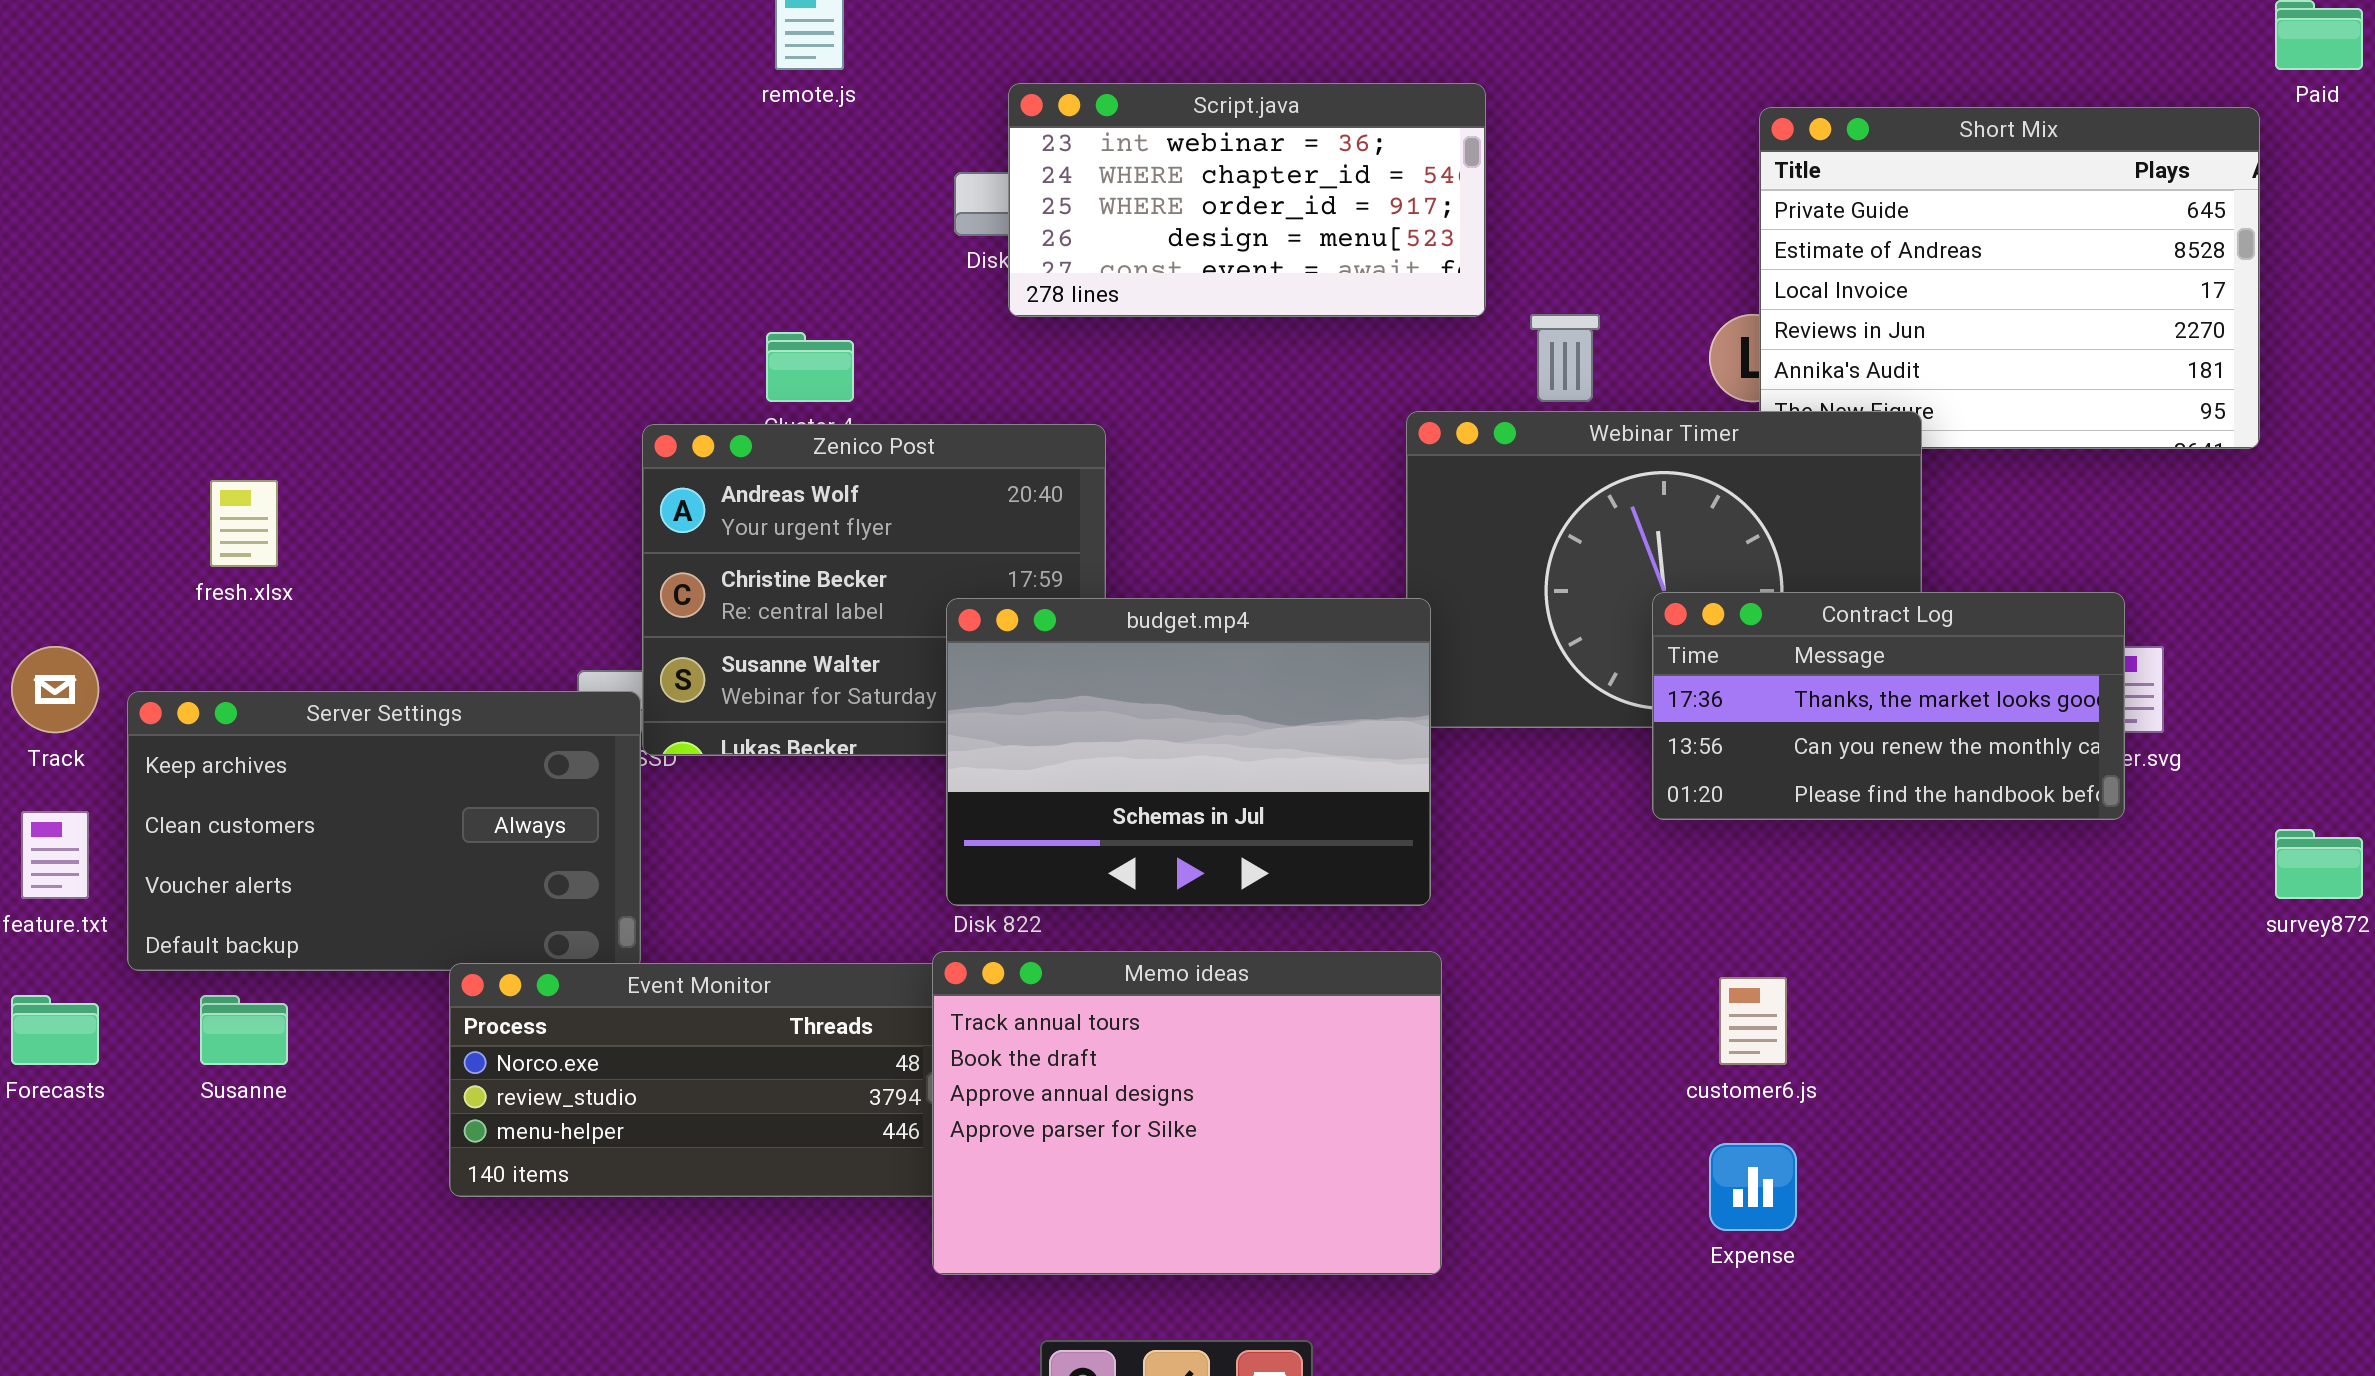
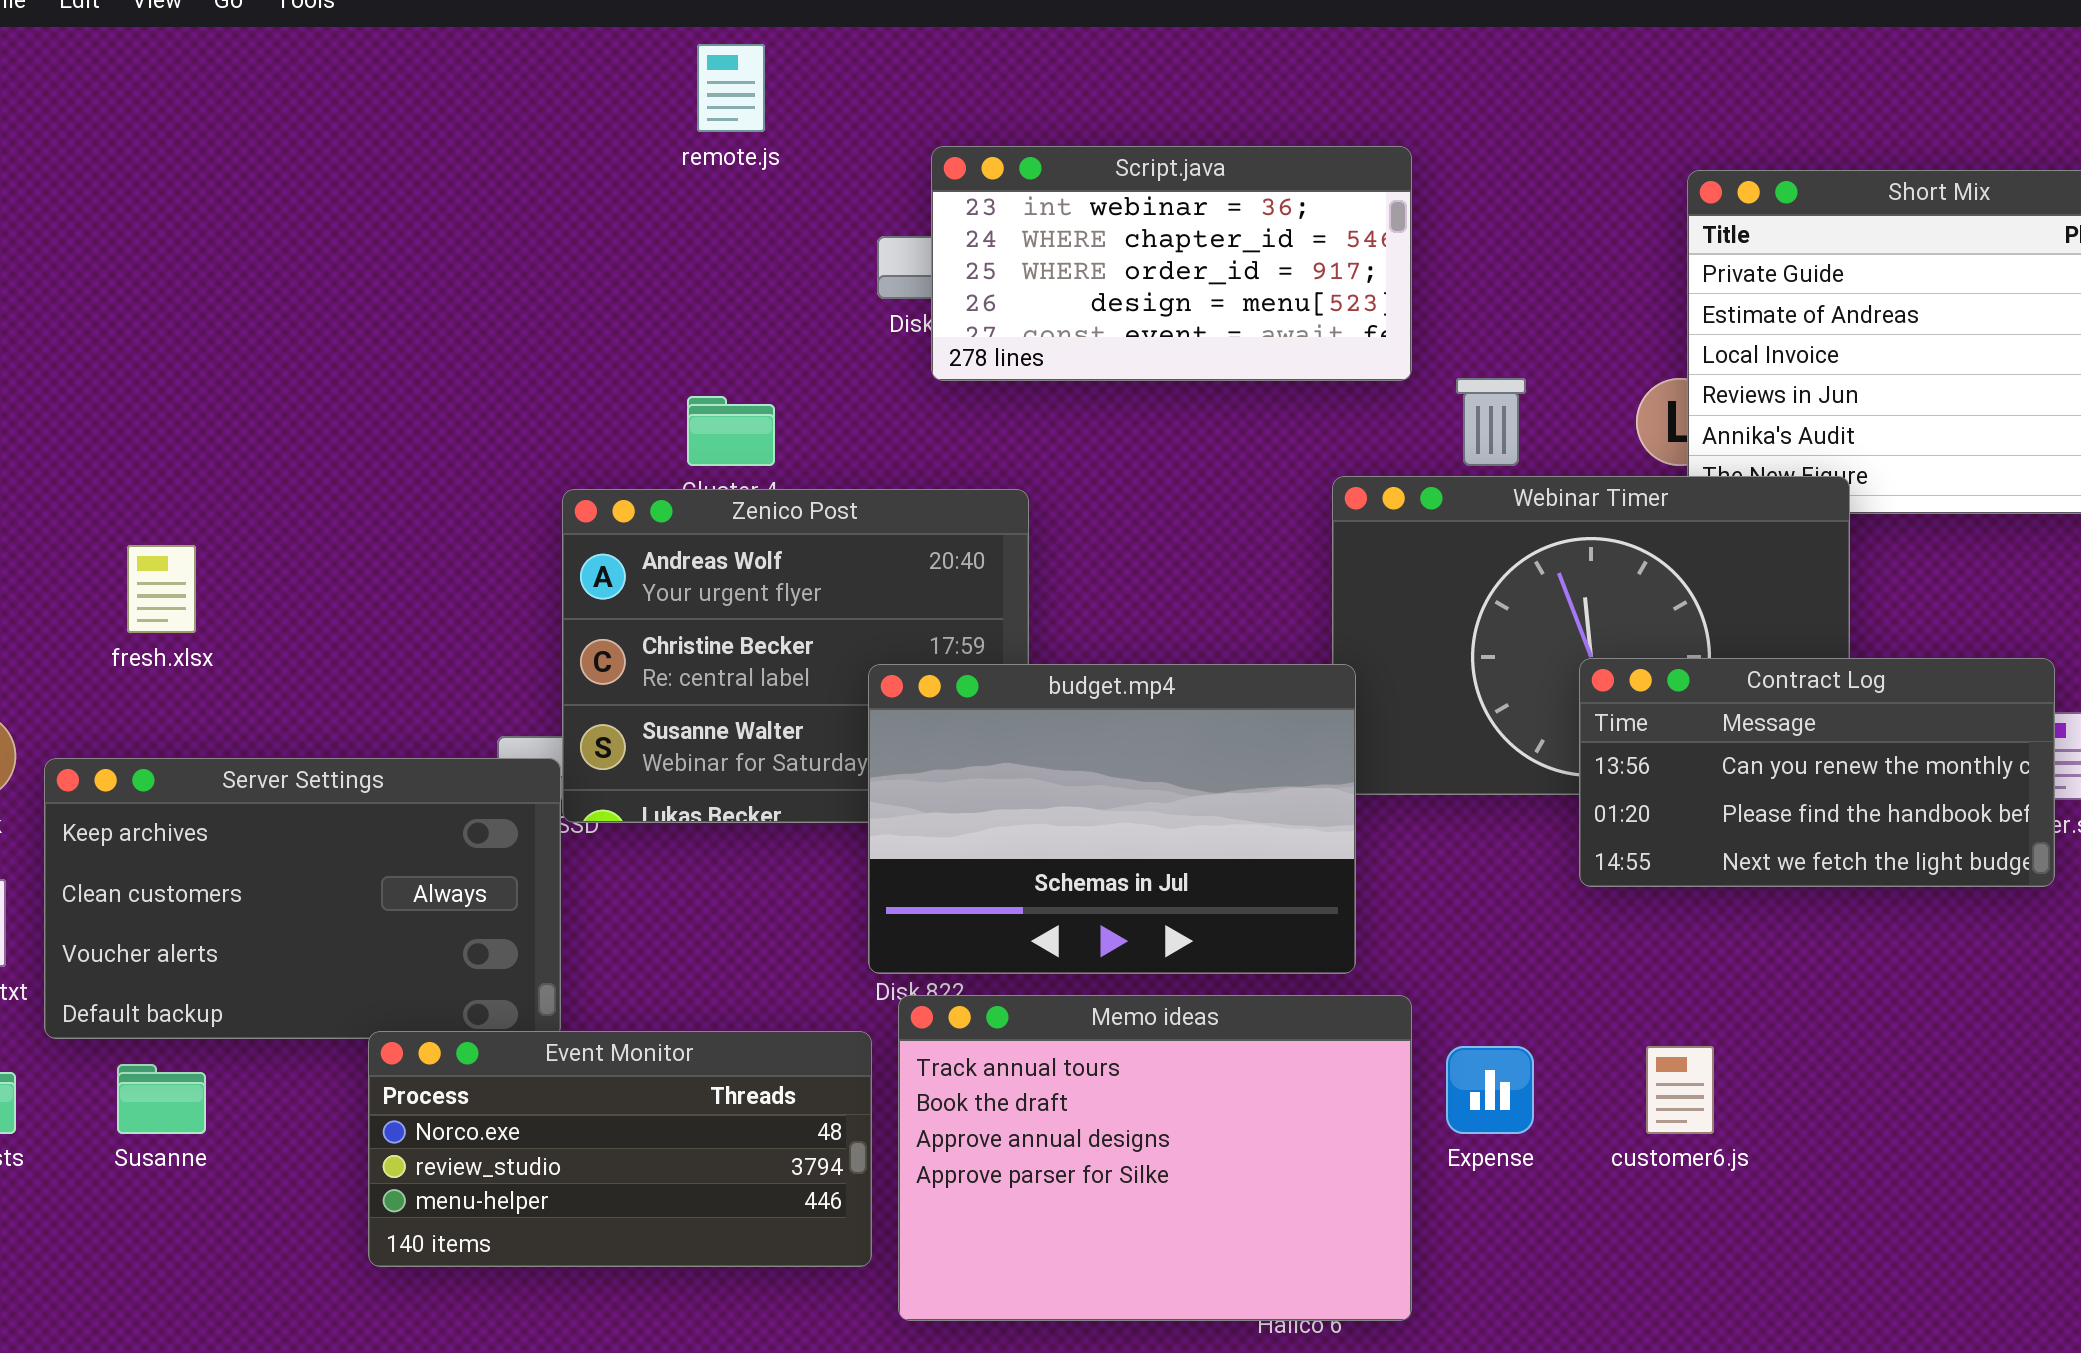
Contract Log: [1652,592,2125,820] -> [1579,658,2055,887], scrolled down 1 row
Memo ideas: [932,951,1442,1275] -> [898,995,1412,1321], moved
Expense: [1709,1143,1797,1231] -> [1446,1046,1534,1134], moved

